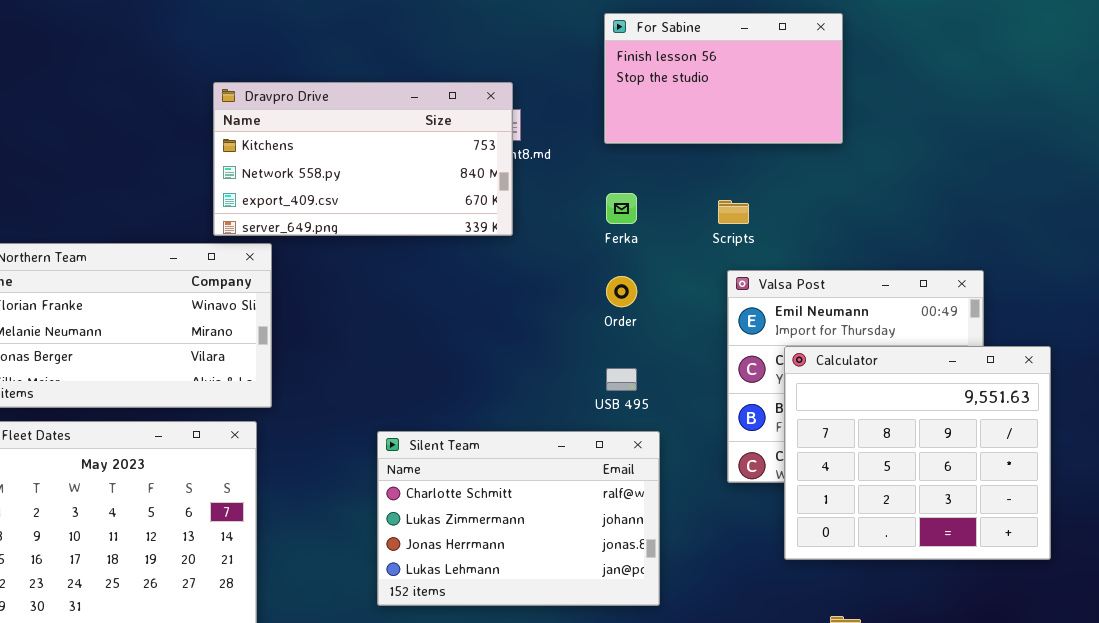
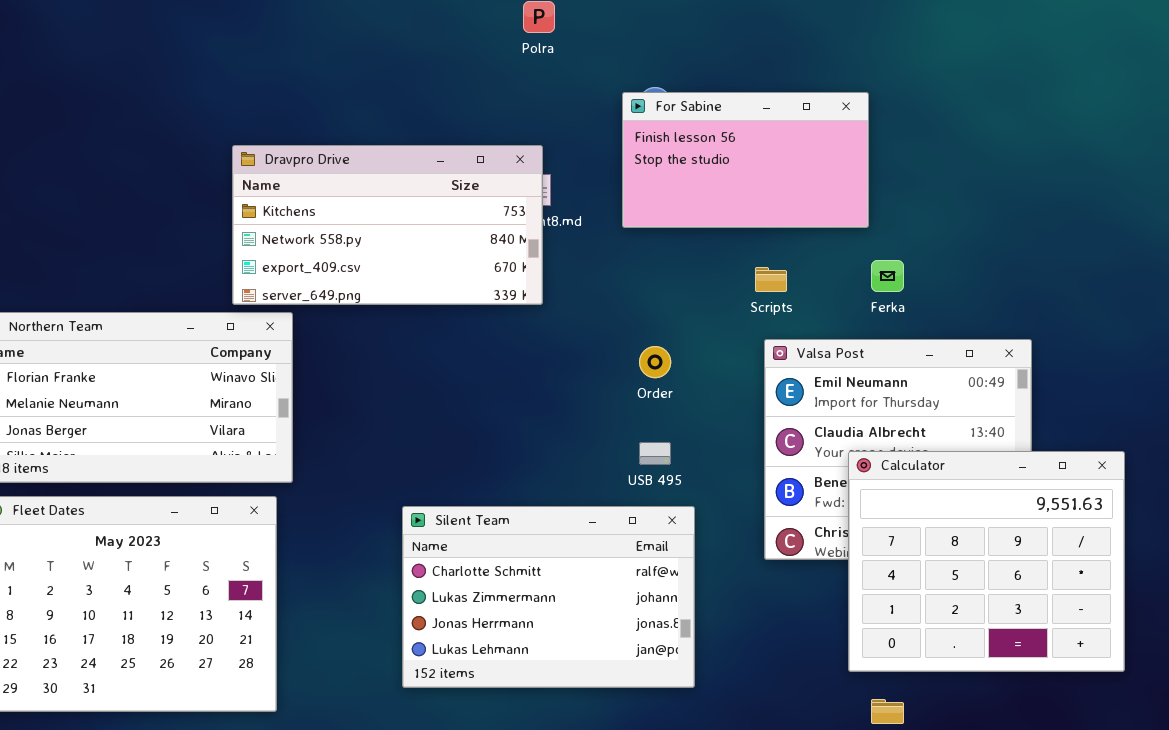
For Sabine: [604,13,843,144] -> [622,92,869,228], moved
Ferka: [606,193,637,224] -> [871,260,904,292], moved
Calculator: [784,346,1051,560] -> [848,451,1125,672], moved

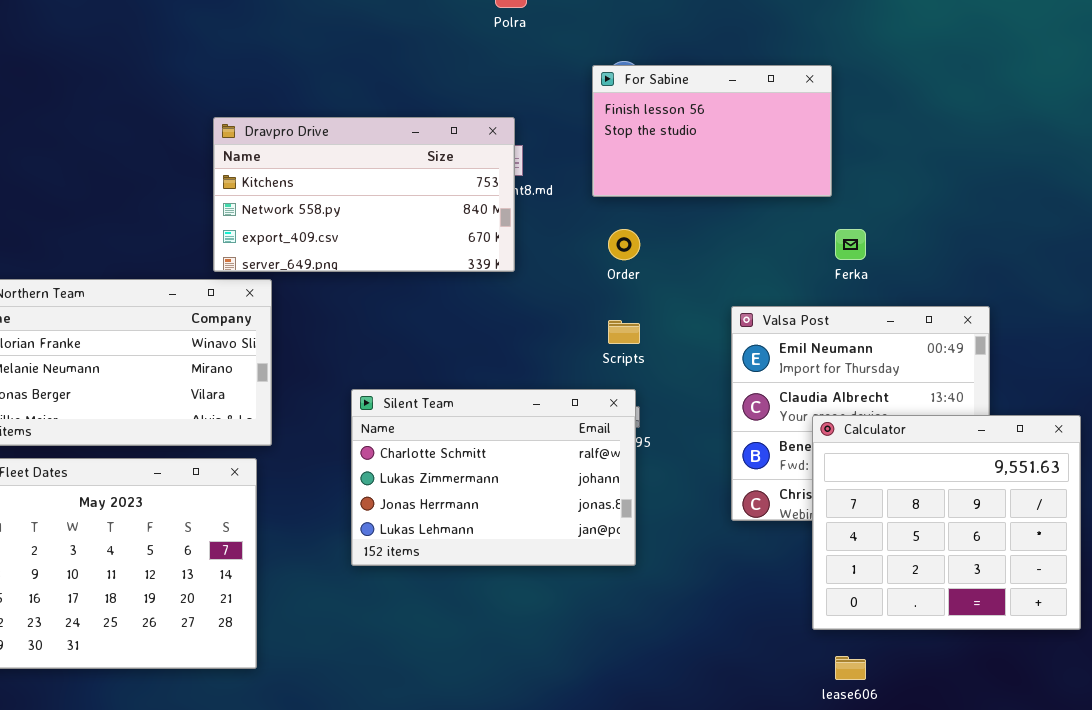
Scripts: [755,267,787,292] -> [608,320,640,344], moved
Order: [639,346,671,378] -> [608,229,640,260], moved
Silent Team: [402,506,695,688] -> [351,389,636,566], moved

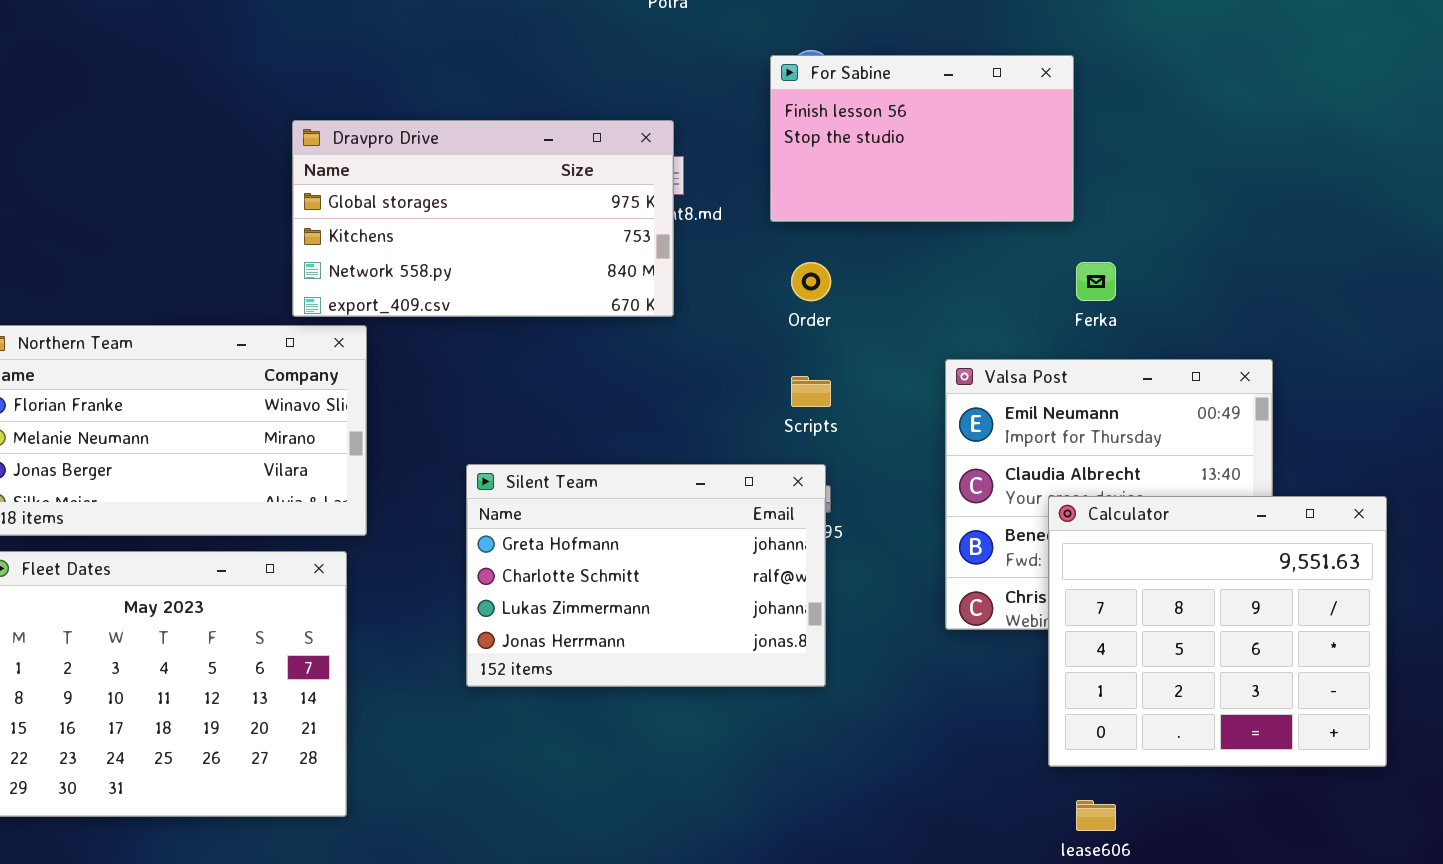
Dravpro Drive: [213,117,515,272] -> [292,120,674,317], scrolled up 1 row
Silent Team: [351,389,636,566] -> [466,464,826,687], scrolled up 1 row

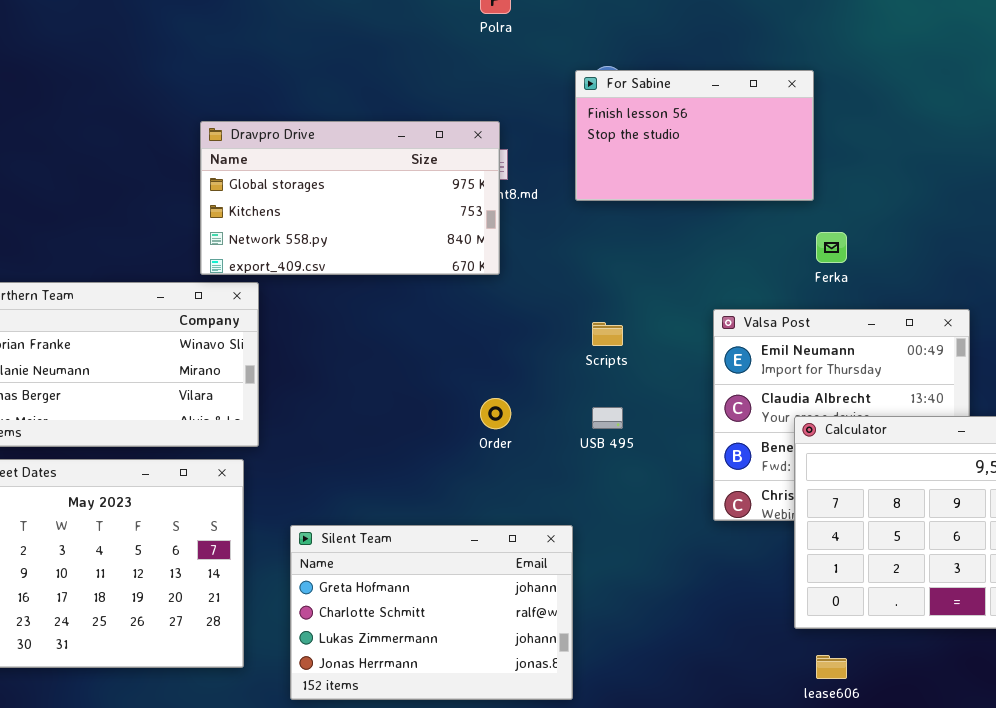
Order: [791,262,831,301] -> [480,398,511,429], moved
Silent Team: [466,464,826,687] -> [290,525,573,700], moved

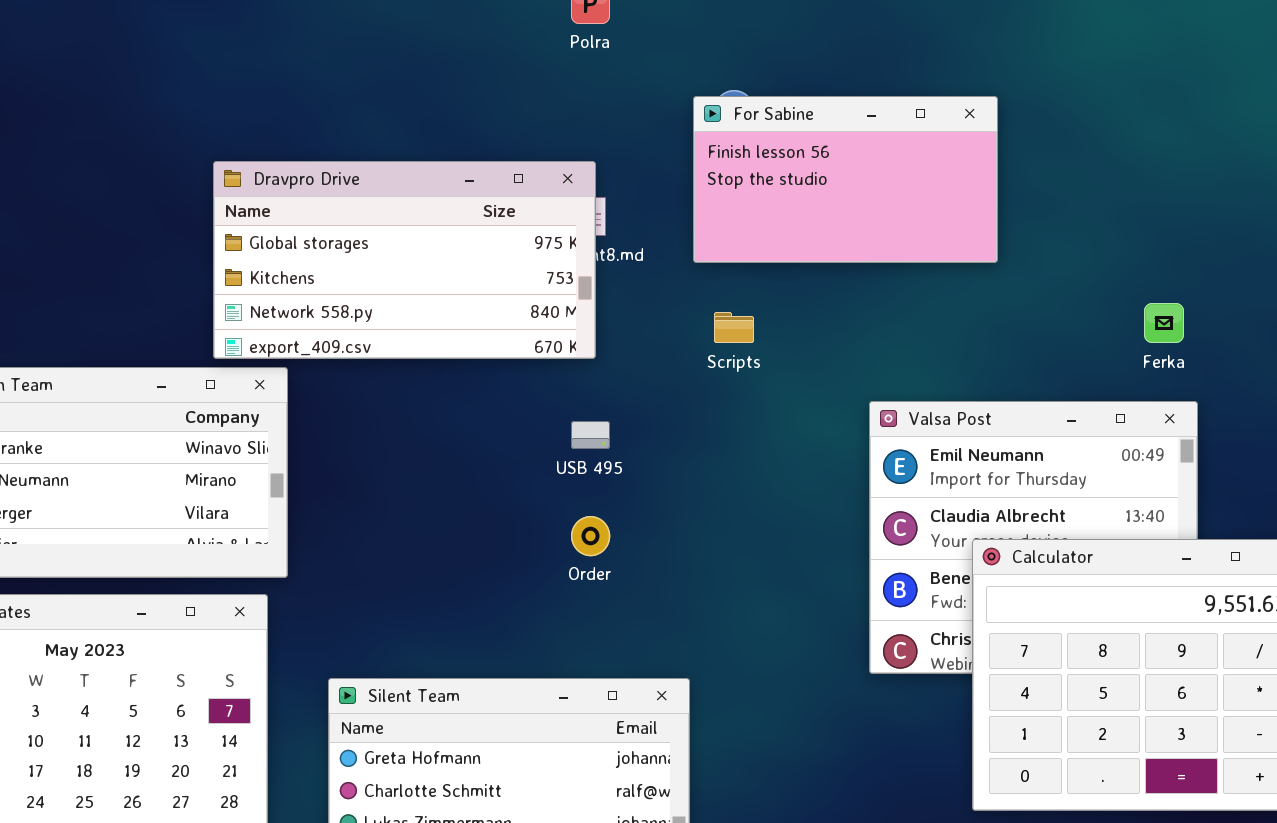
Ferka: [816,232,847,263] -> [1144,303,1184,343], moved
Scripts: [592,322,623,346] -> [714,312,754,343], moved
USB 495: [592,407,623,429] -> [571,421,610,449], moved

